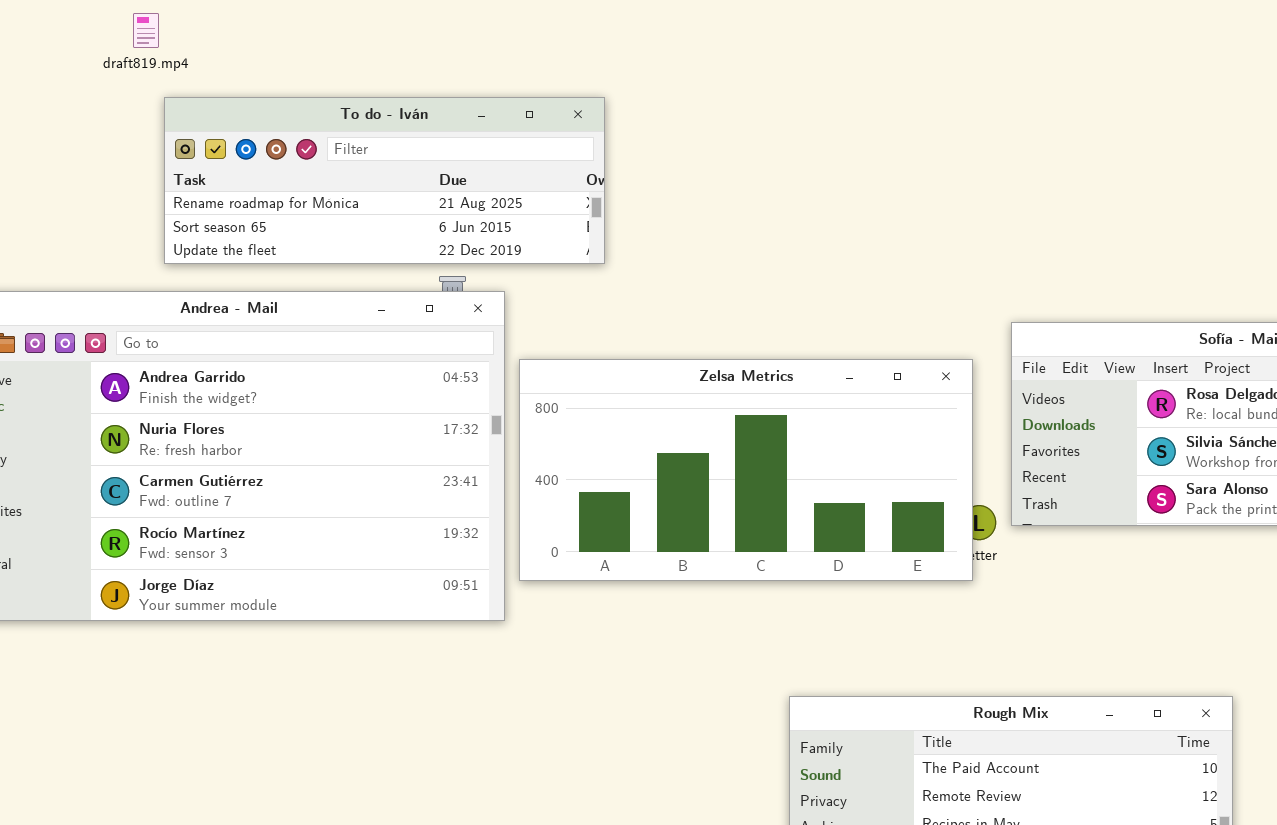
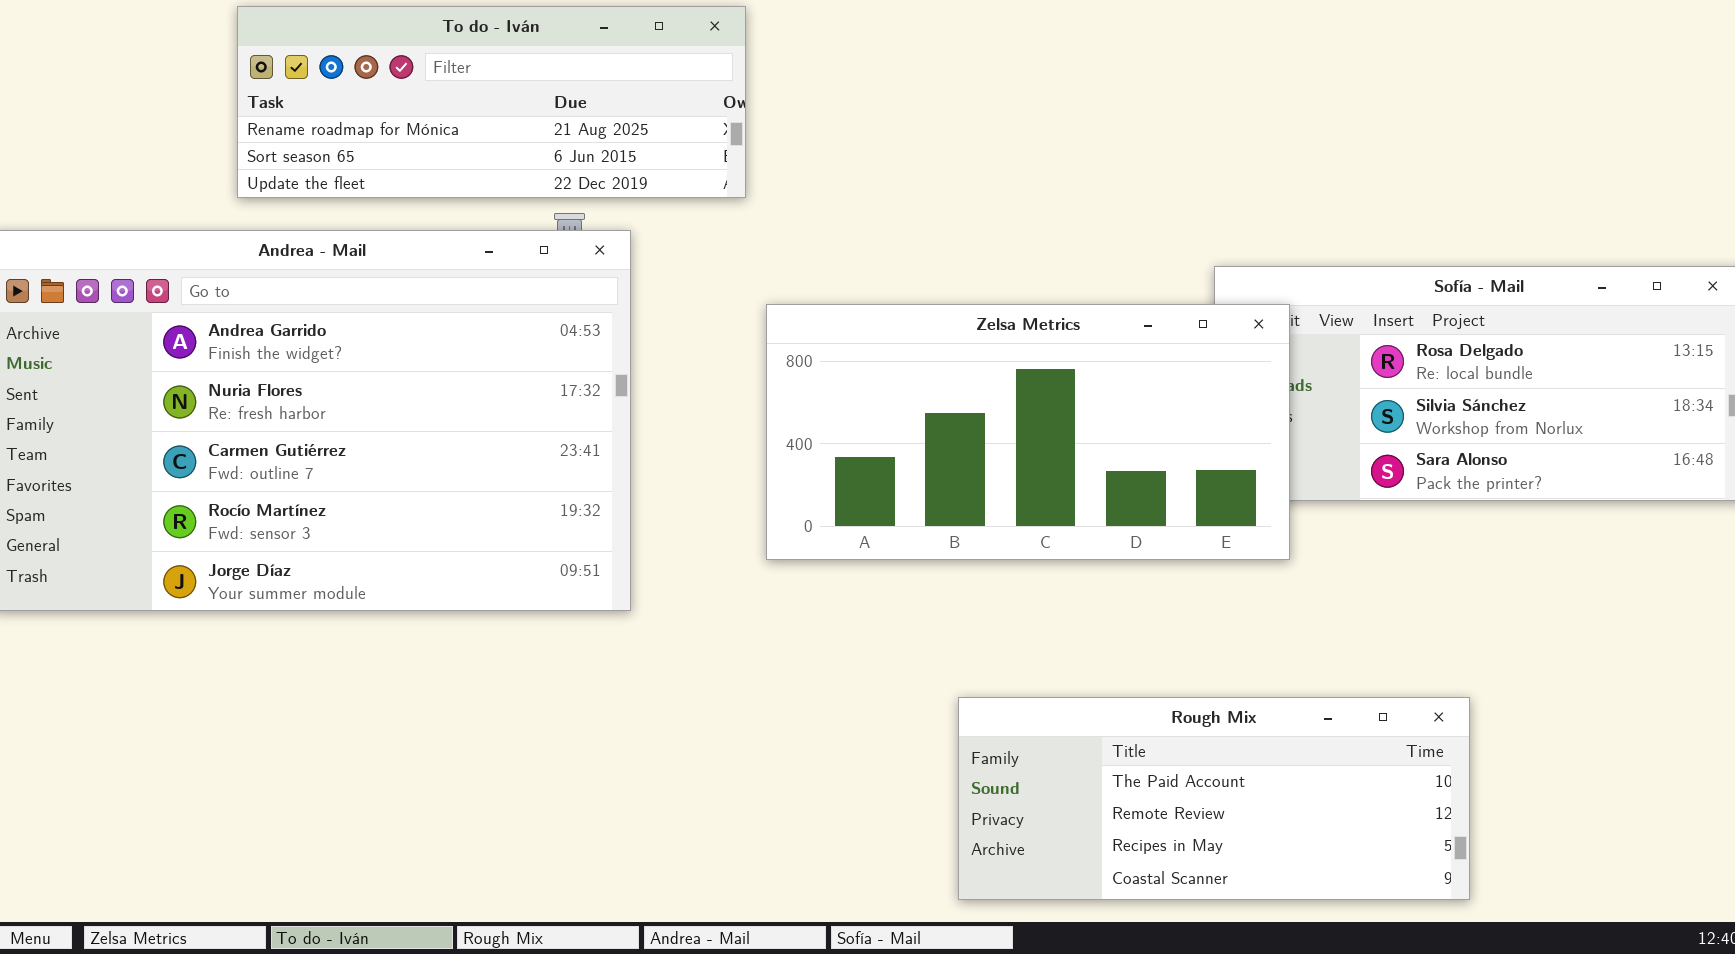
Zelsa Metrics: [519,359,973,581] -> [766,304,1290,560], moved

